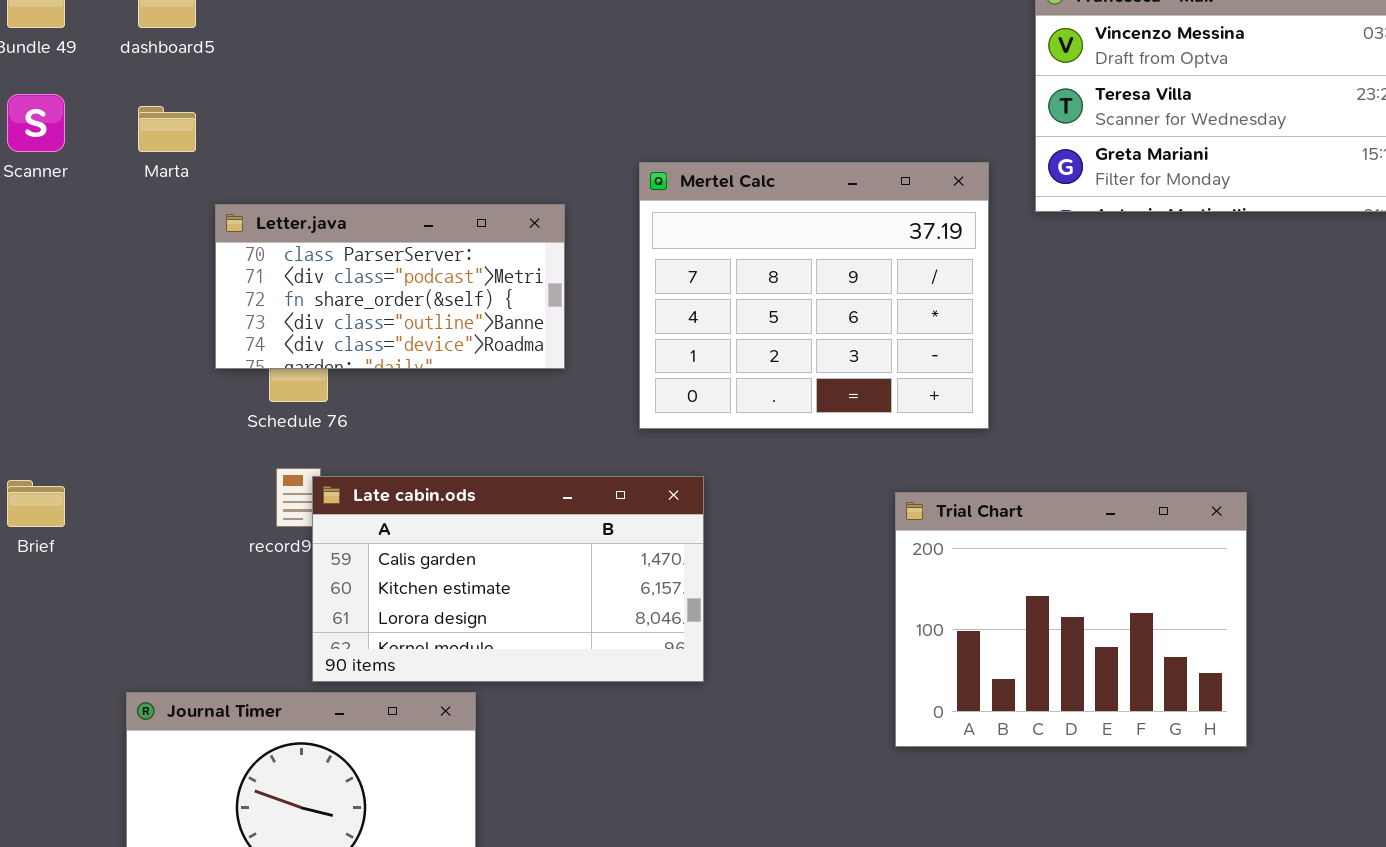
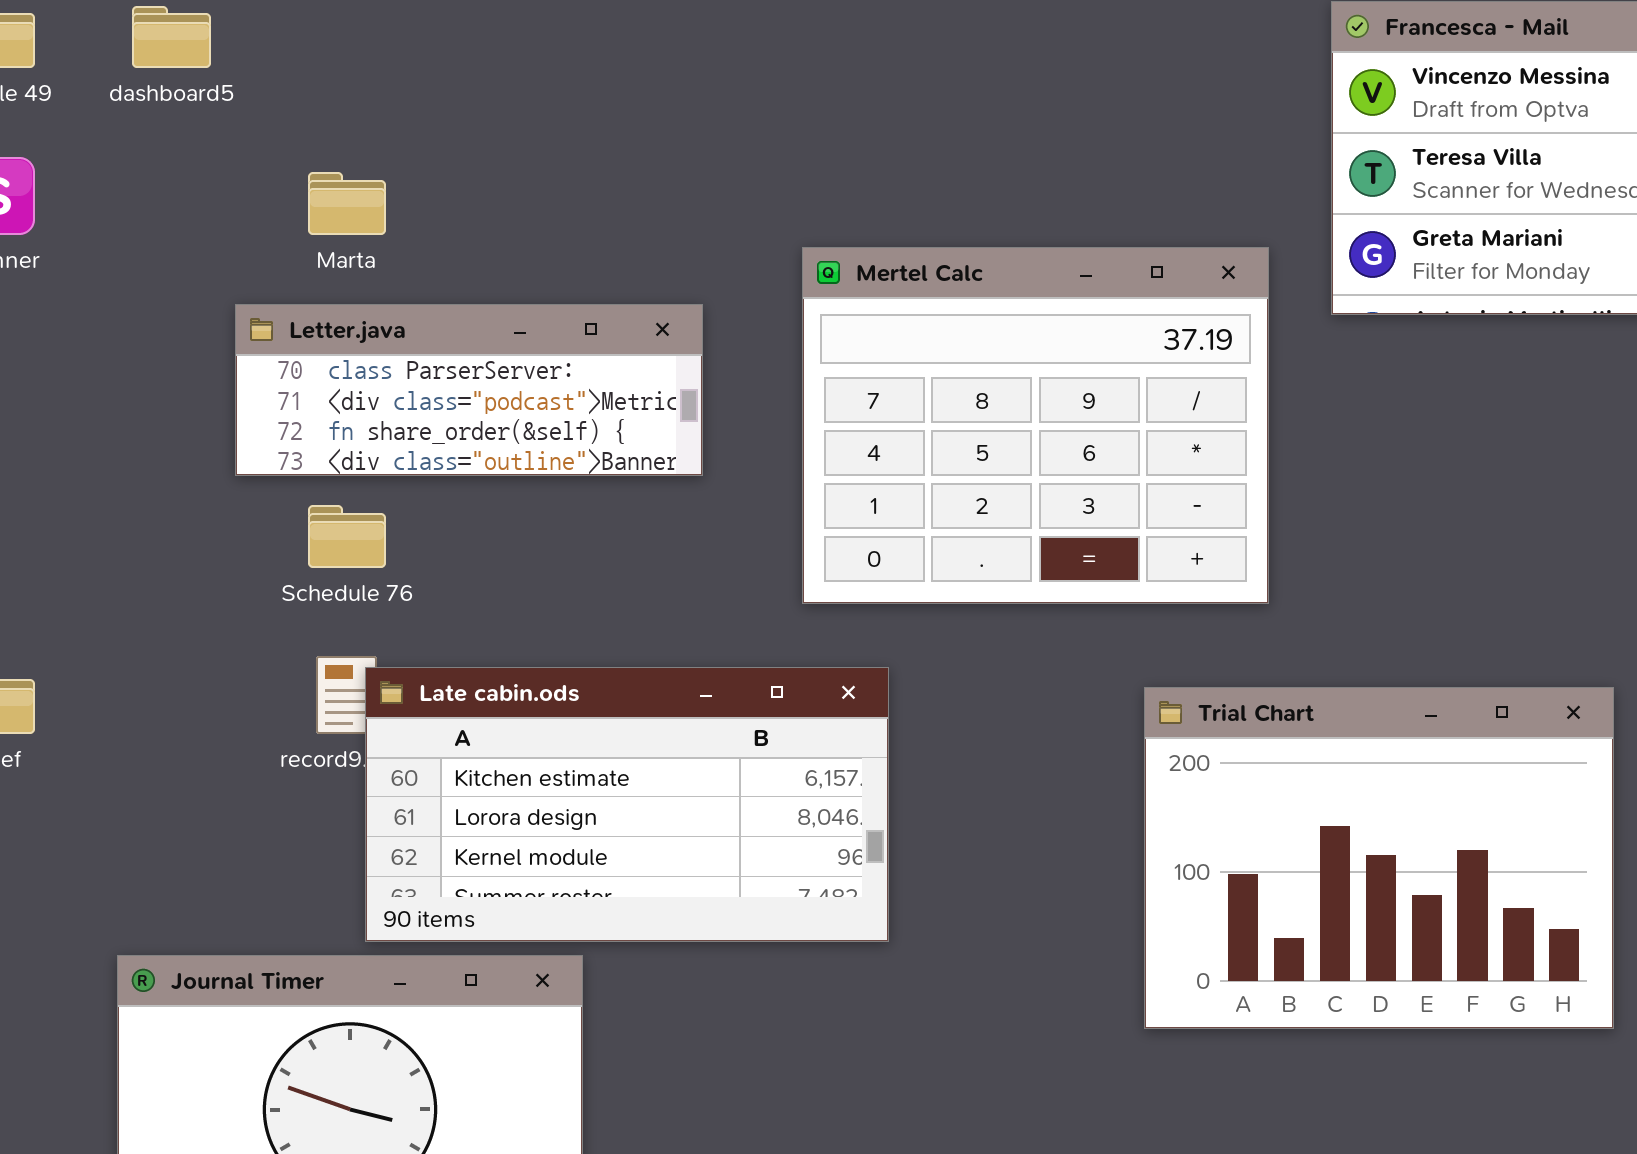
Marta: [138,106,196,152] -> [308,172,386,235], moved
Letter.java: [215,204,565,369] -> [235,304,703,476], resized
Late cabin.ods: [312,476,704,682] -> [365,667,889,942], scrolled down 1 row

